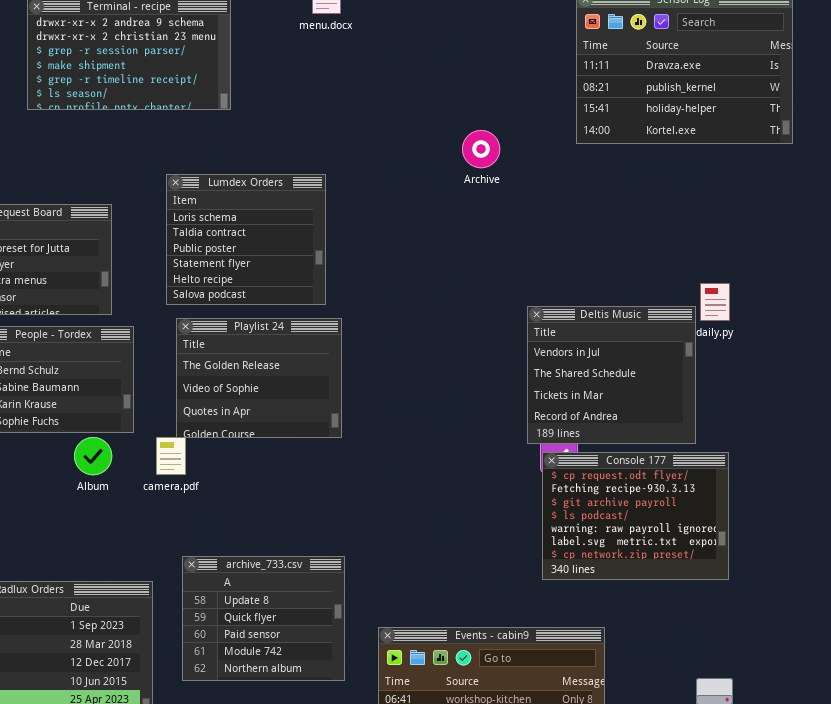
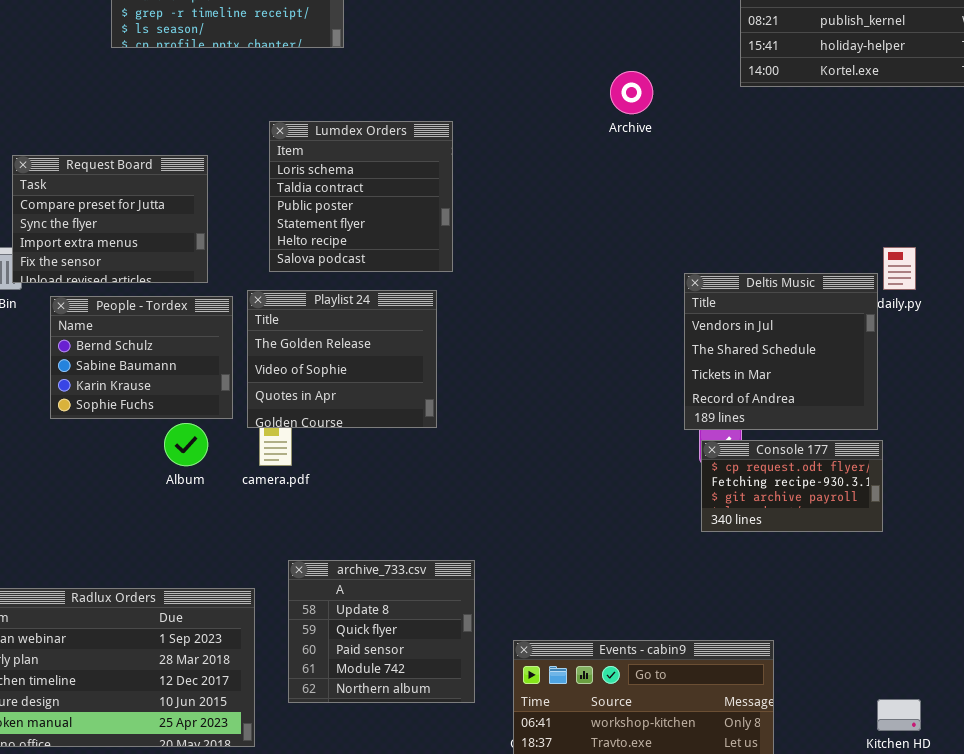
Playlist 24: [176,318,342,438] -> [247,290,437,428], moved
Console 177: [542,452,729,580] -> [701,440,883,532], resized

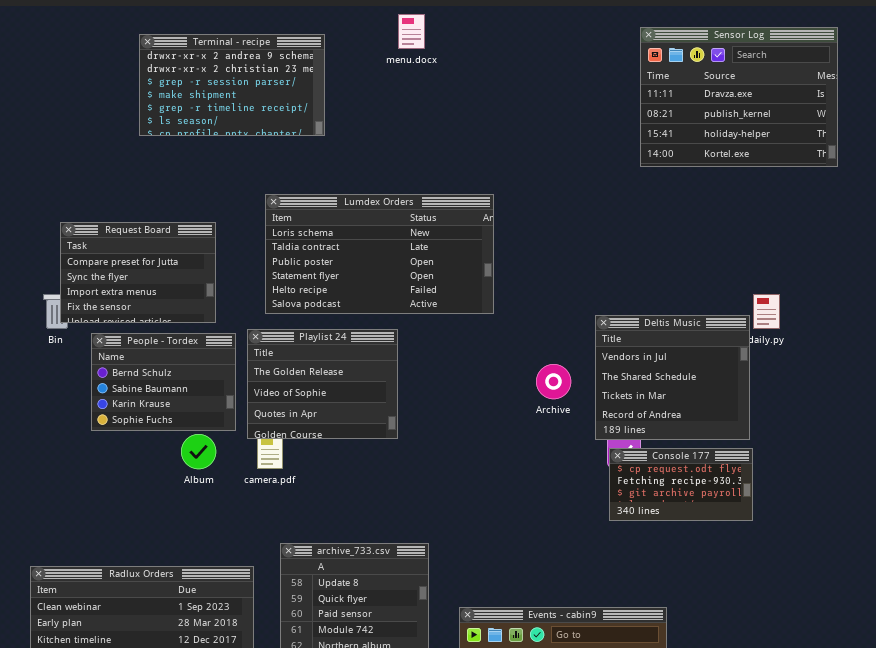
Archive: [610,71,653,114] -> [536,364,571,399], moved
Lumdex Orders: [269,121,453,272] -> [265,194,494,314], resized

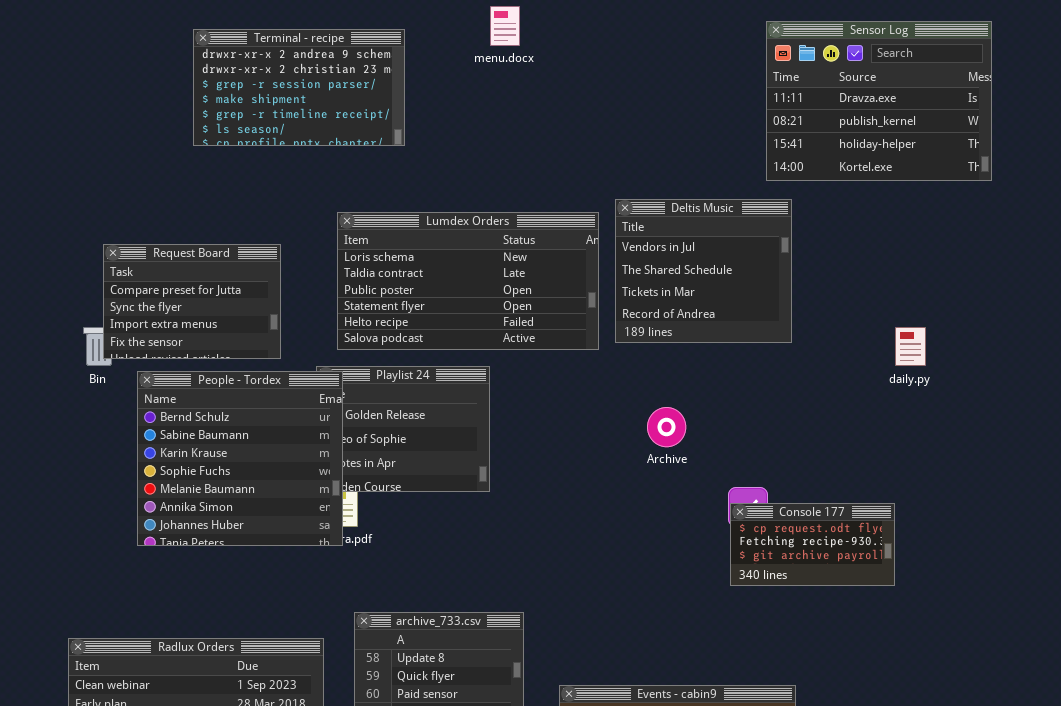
Deltis Music: [595,315,750,440] -> [615,199,792,343], moved
People - Tordex: [91,333,236,431] -> [137,371,343,546], resized

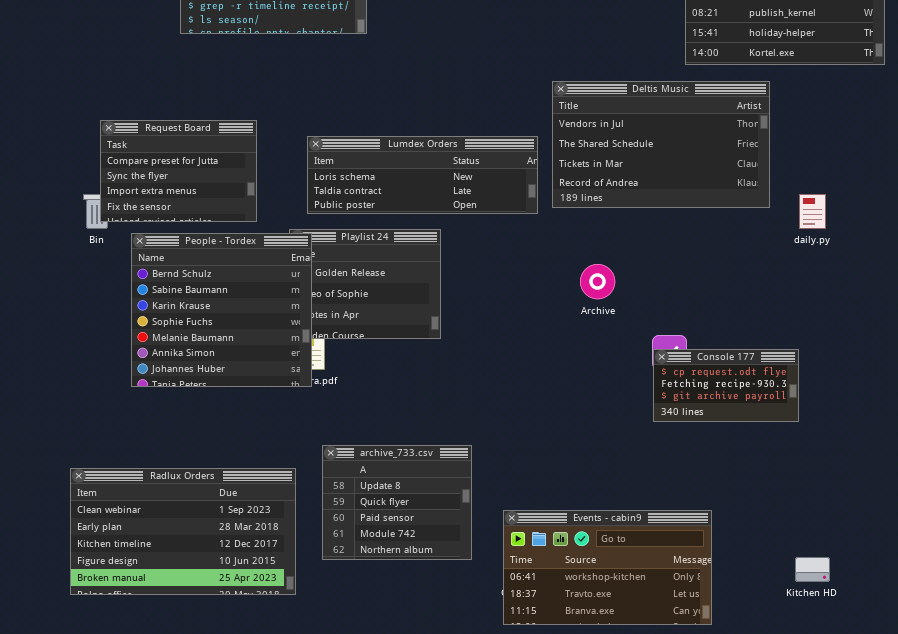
Deltis Music: [615,199,792,343] -> [552,81,770,208], resized
Lumdex Orders: [337,212,599,350] -> [307,136,538,214], resized

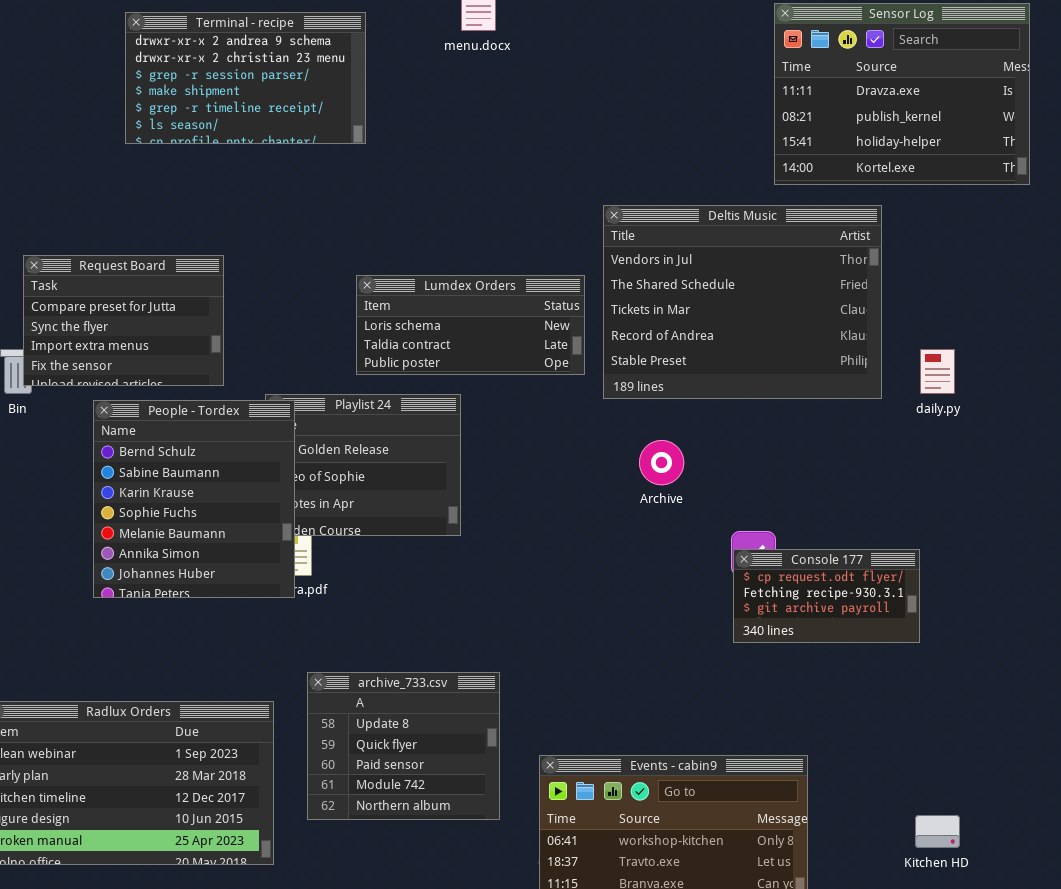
Deltis Music: [552,81,770,208] -> [603,205,882,399], resized
Lumdex Orders: [307,136,538,214] -> [356,275,585,375], resized
People - Tordex: [131,233,312,387] -> [93,400,295,598], resized

